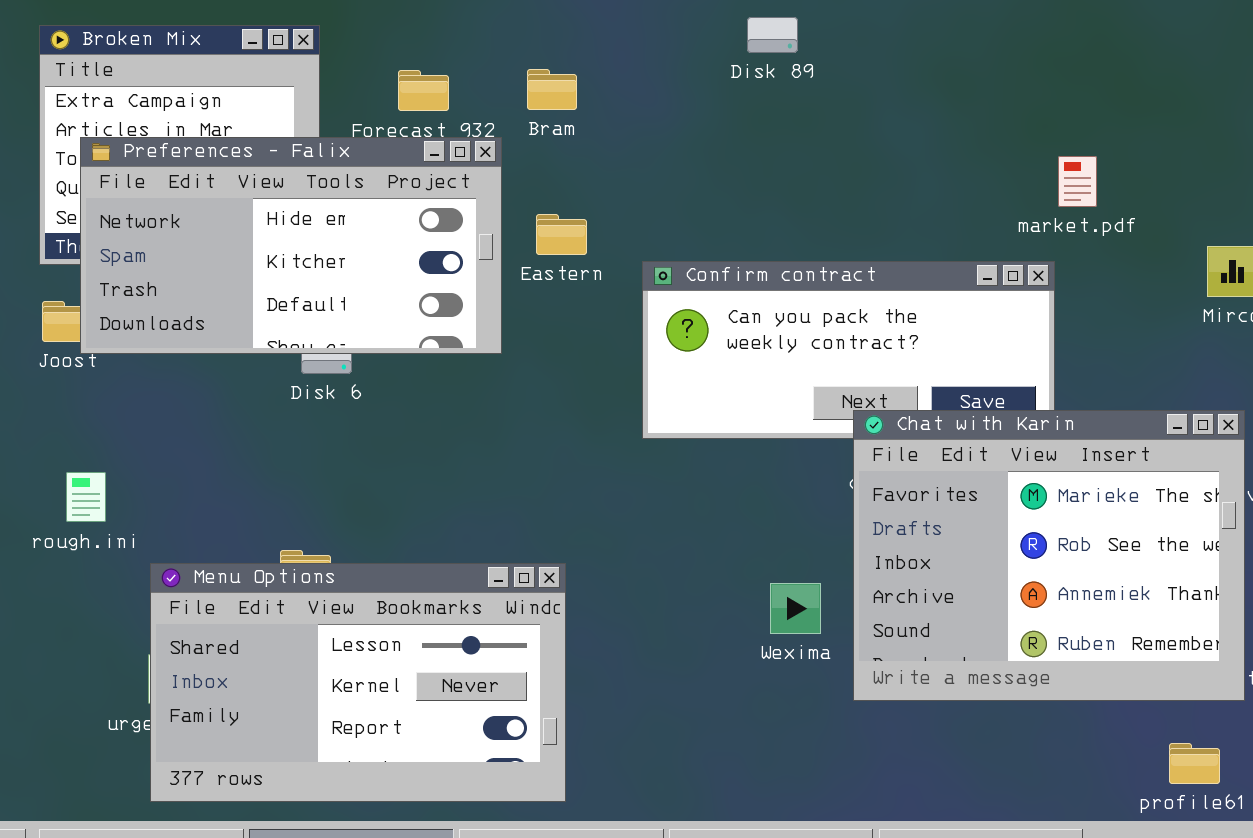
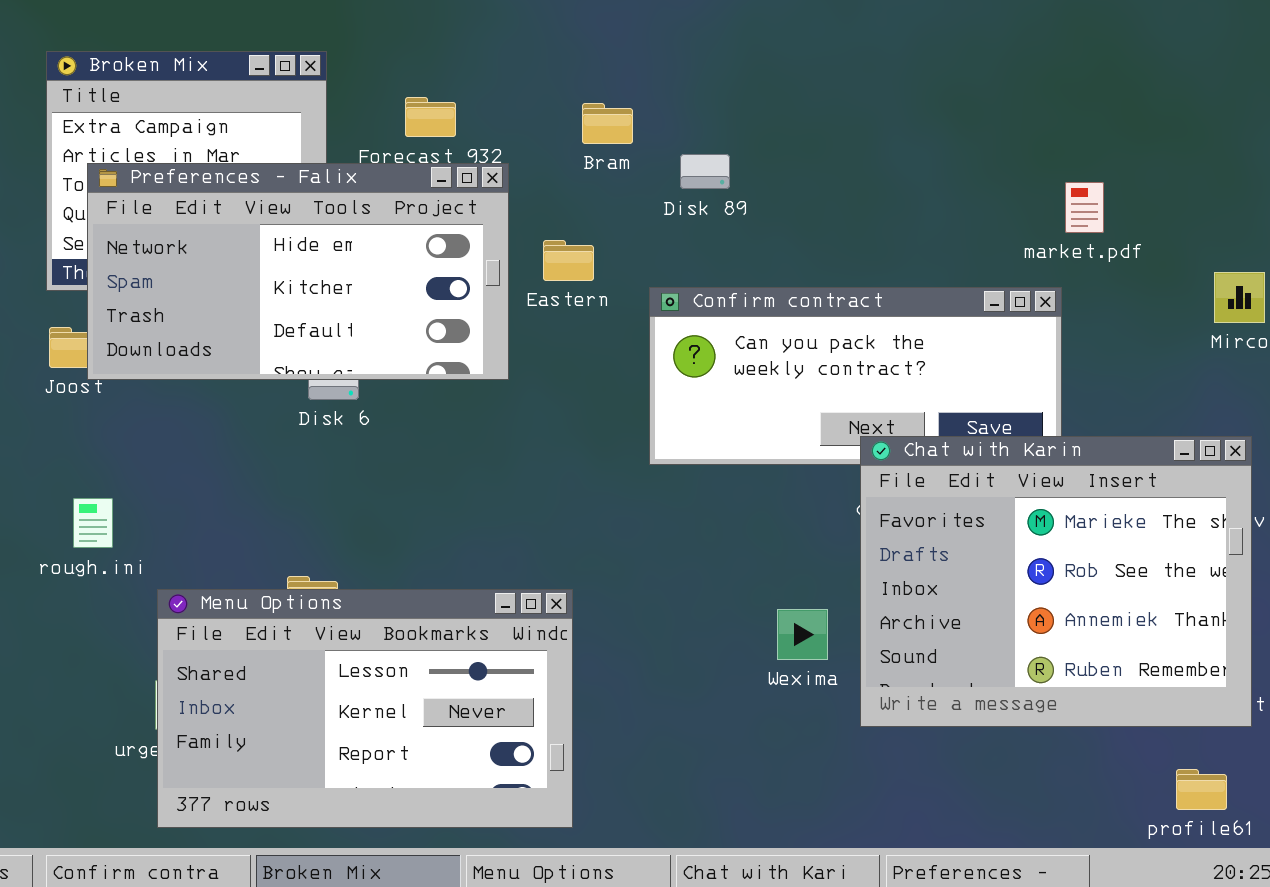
Disk 89: [747,17,798,53] -> [680,154,730,189], moved
Bram: [527,69,577,110] -> [582,103,633,144], moved

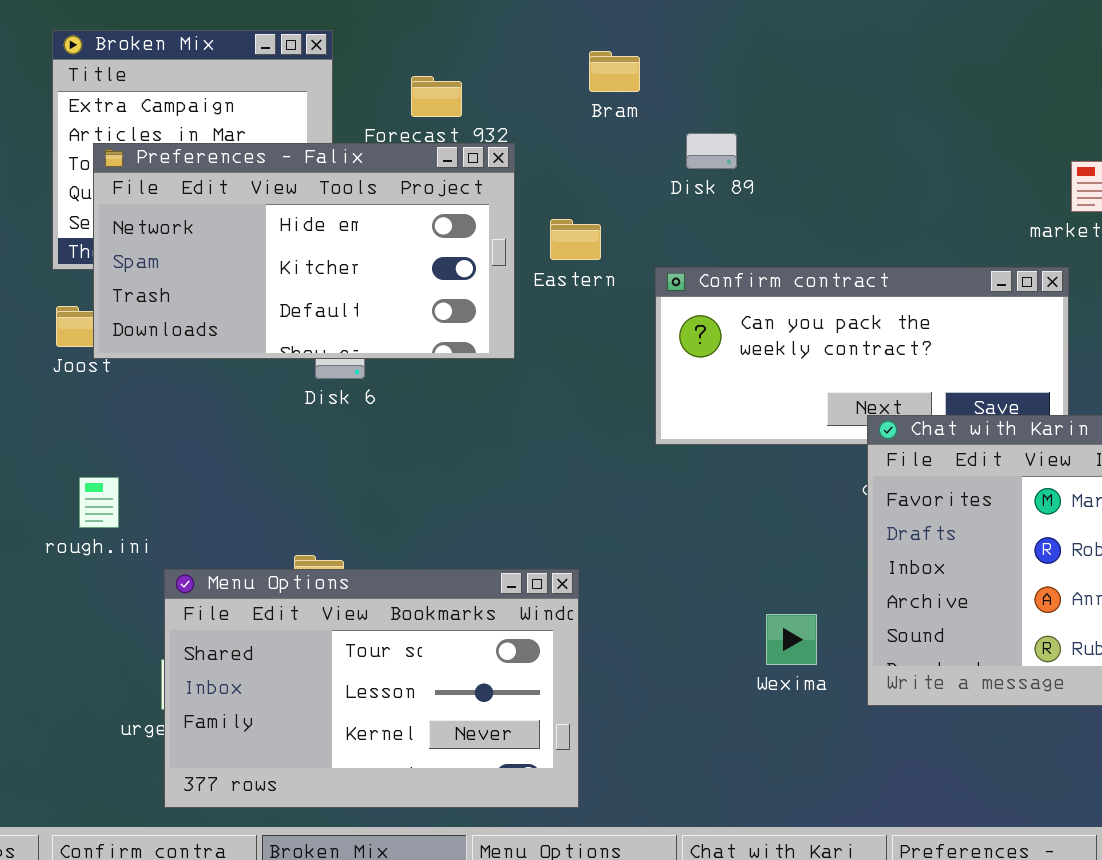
Bram: [582,103,633,144] -> [589,51,640,92], moved
Menu Options: [157,589,573,828] -> [164,569,579,808], scrolled up 1 row
Wexima: [777,609,828,660] -> [766,614,817,665], moved

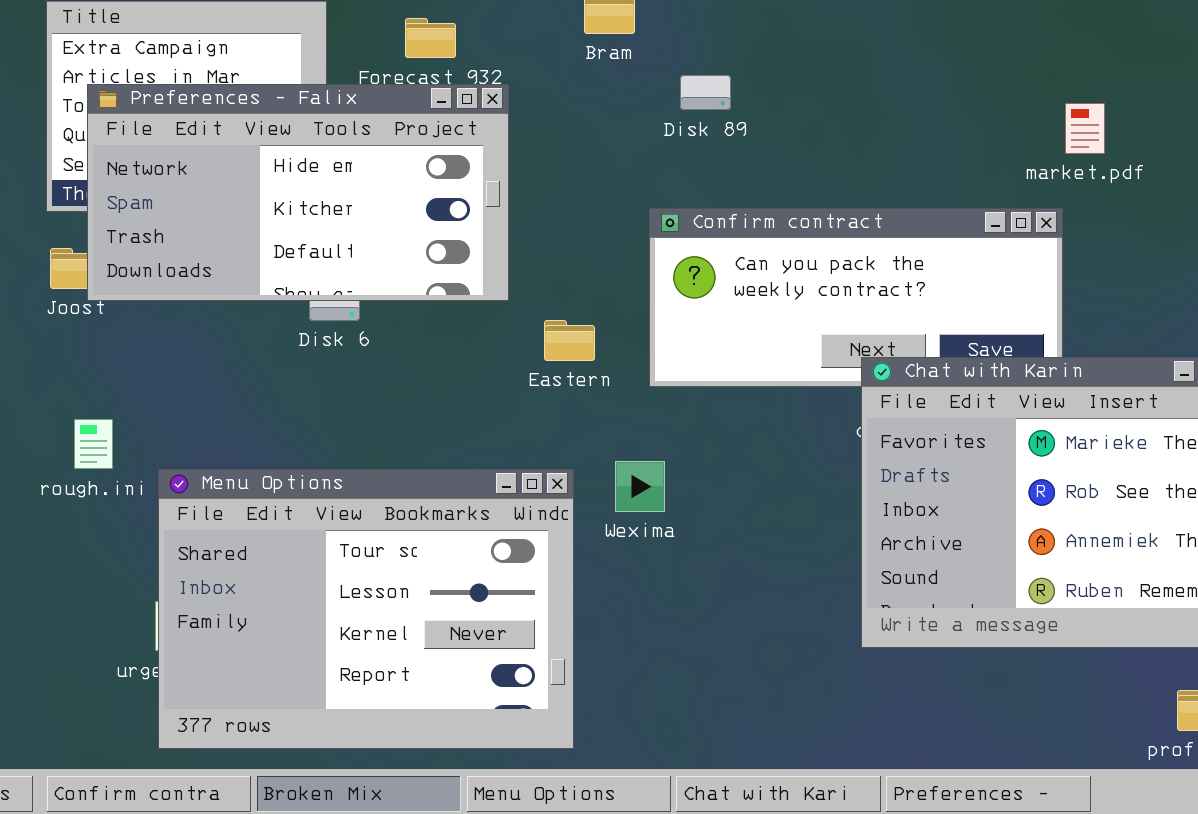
Eastern: [550,219,601,260] -> [544,320,595,361], moved
Menu Options: [164,569,579,808] -> [158,469,574,749], resized
Wexima: [766,614,817,665] -> [615,461,665,512], moved

